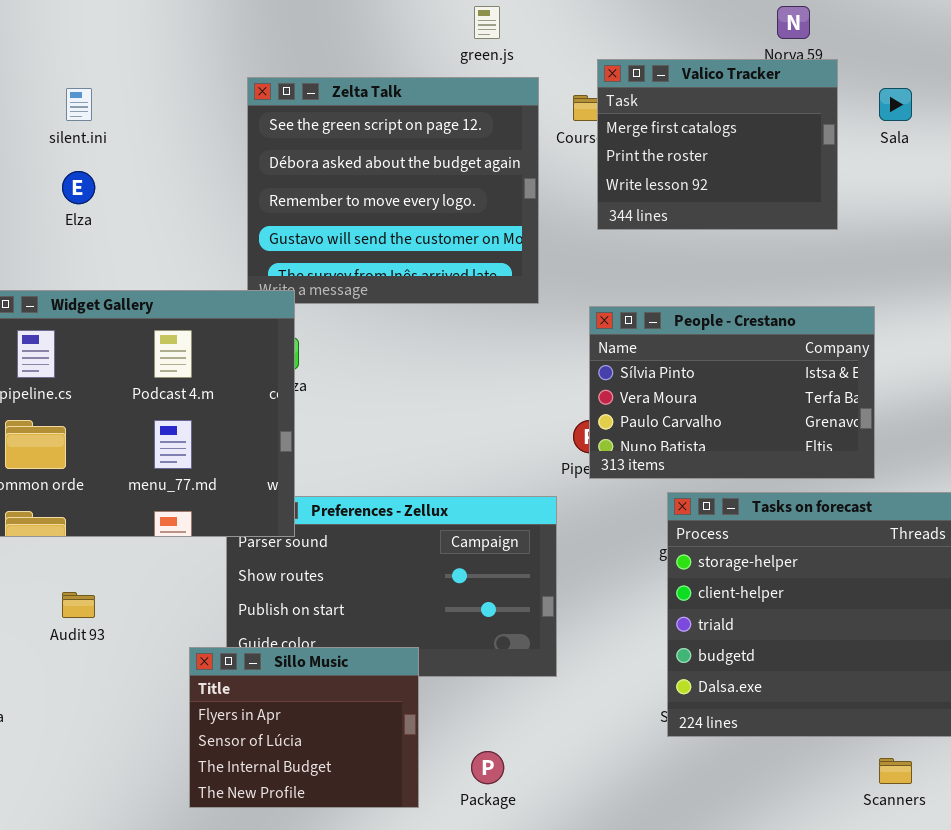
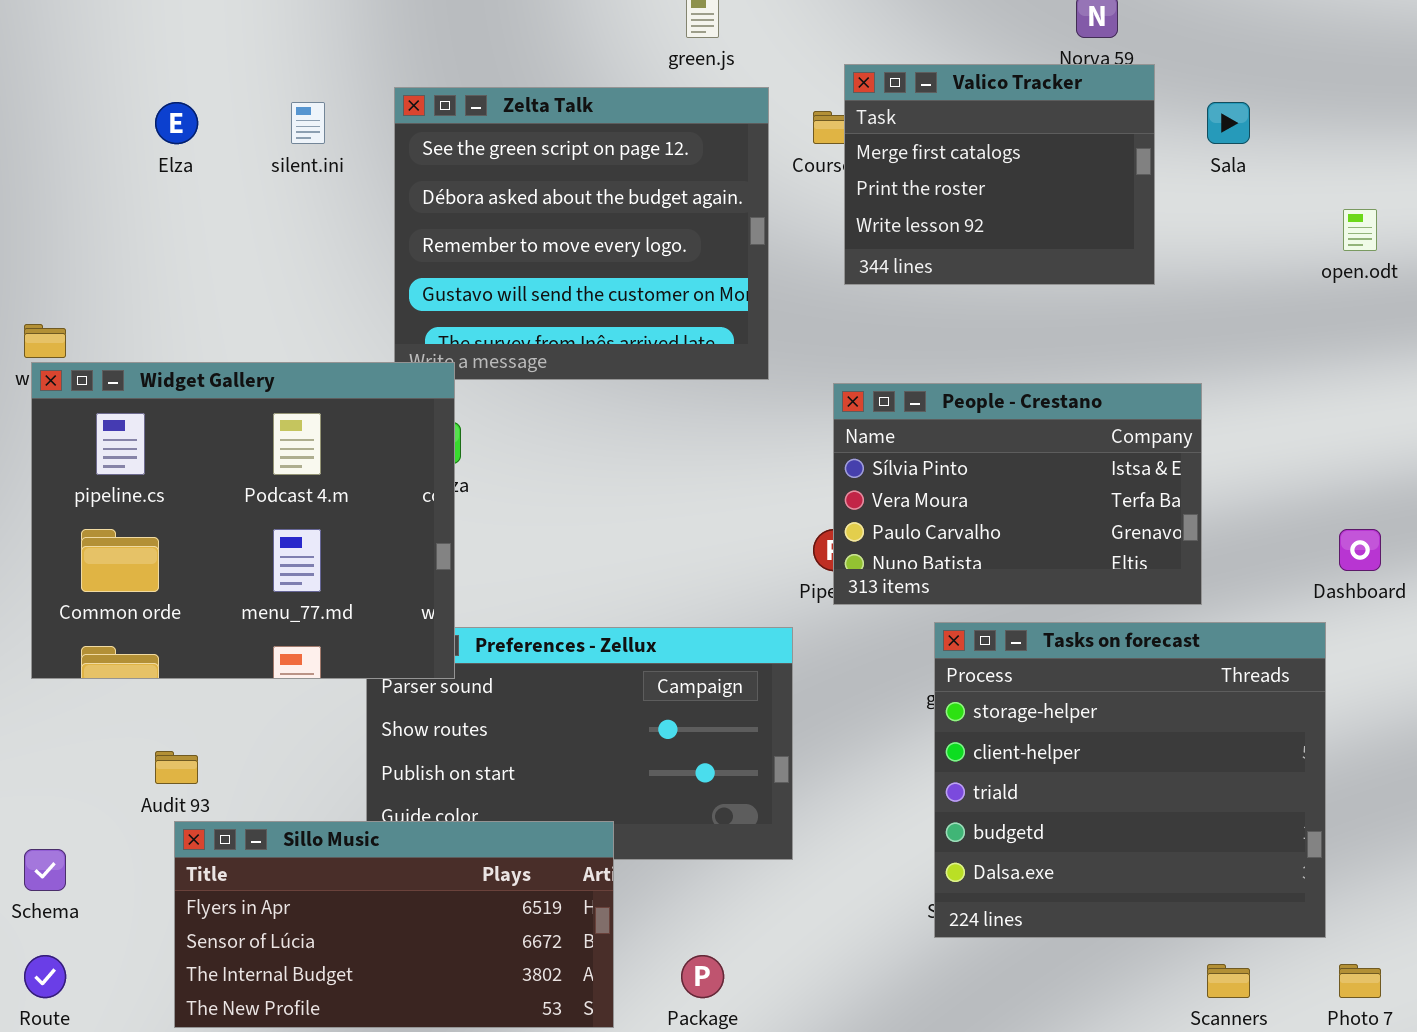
silent.ini: [66,88,92,121] -> [291,102,325,144], moved
Elza: [62,171,95,204] -> [155,102,198,144], moved
Sillo Music: [189,647,419,808] -> [174,821,614,1028], resized

